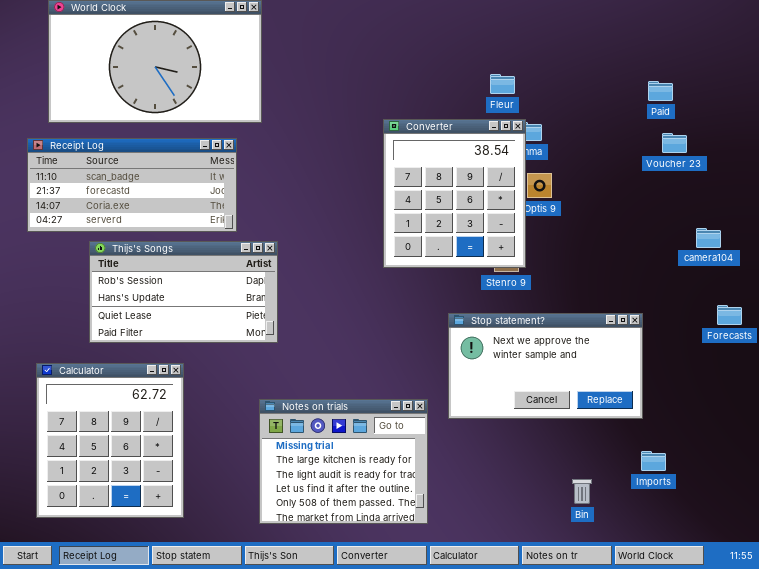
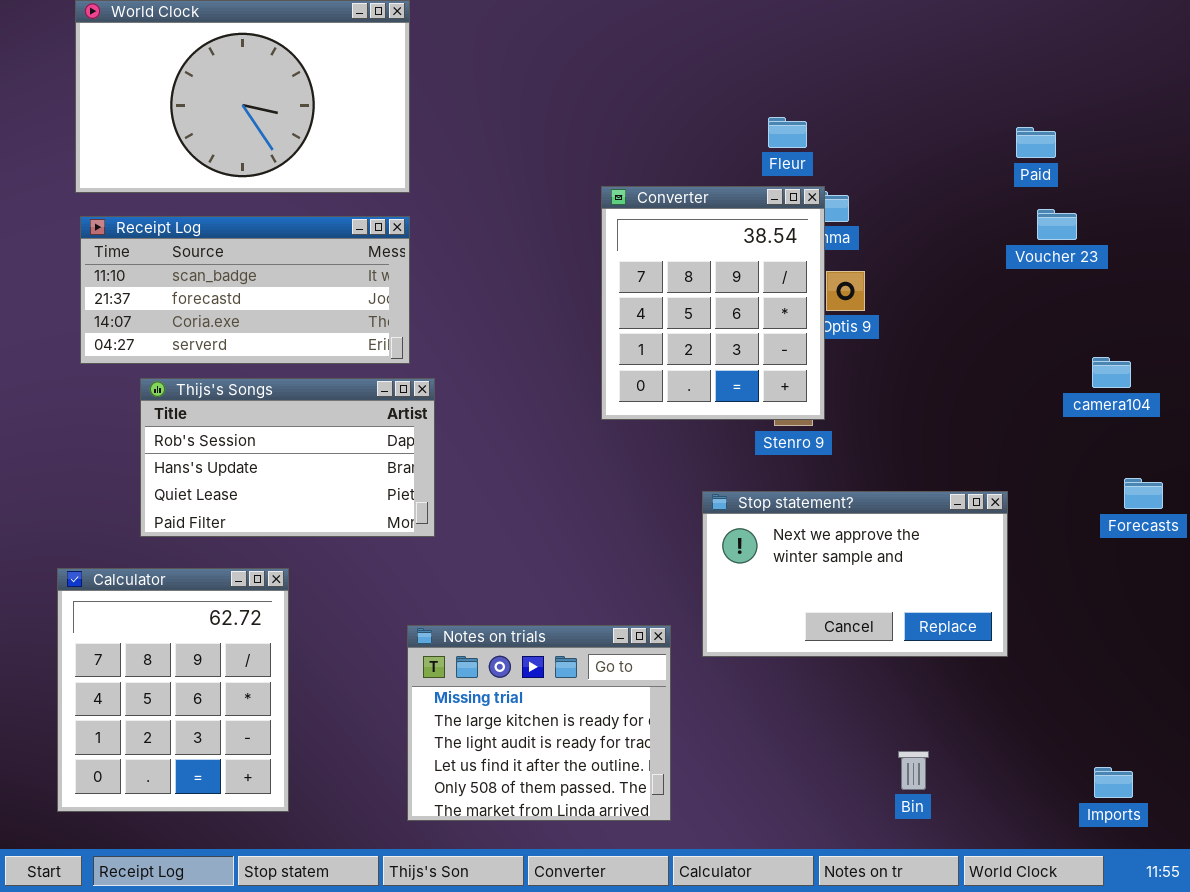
Receipt Log: [27,138,237,232] -> [80,216,410,364], moved
Imports: [641,451,666,471] -> [1094,767,1133,798], moved

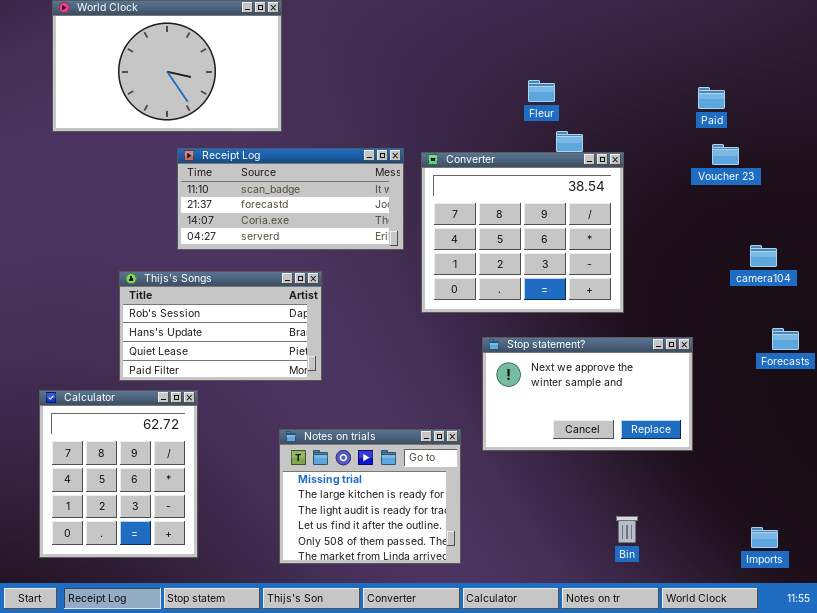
Converter: [601,186,825,420] -> [421,152,624,313], moved, resized
Receipt Log: [80,216,410,364] -> [177,148,404,250], moved
Thijs's Songs: [140,378,435,537] -> [119,271,322,381], moved

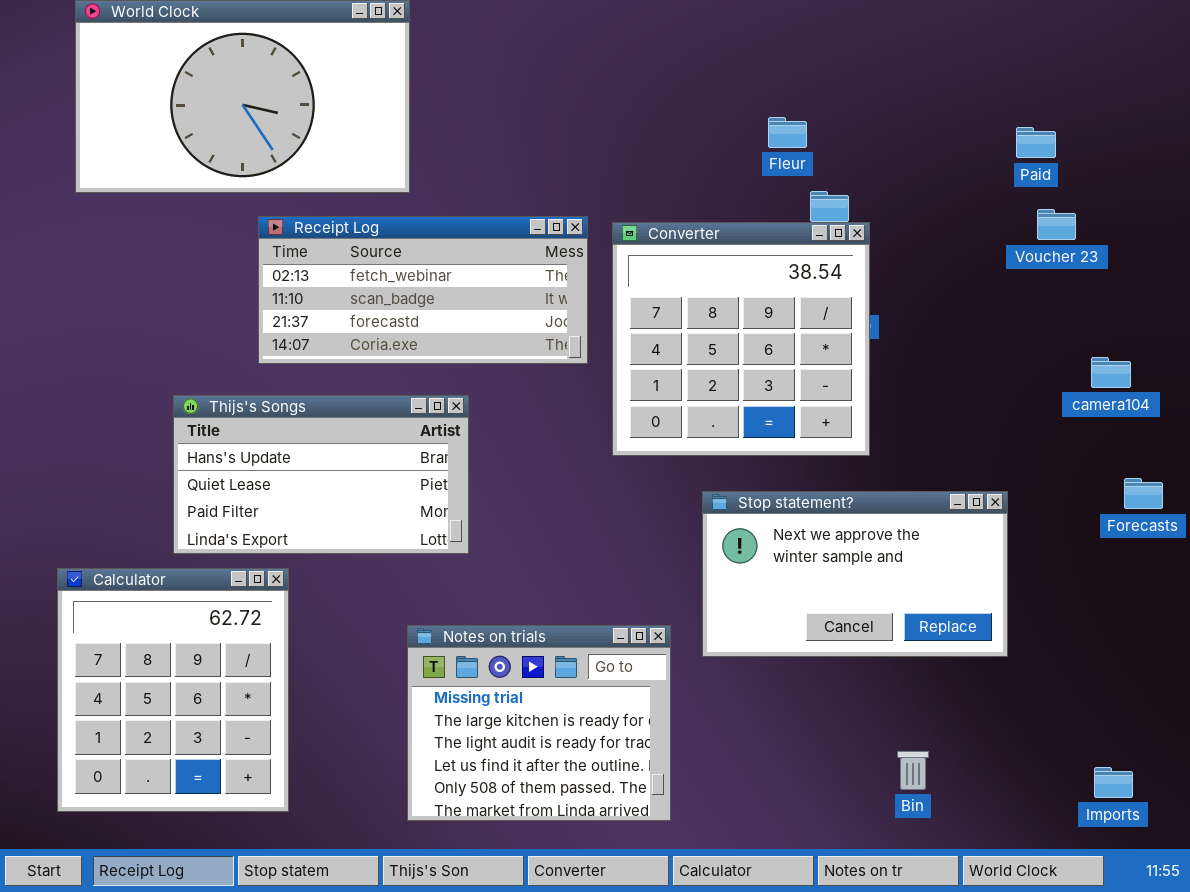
Receipt Log: [177,148,404,250] -> [258,216,588,364], scrolled up 1 row
Converter: [421,152,624,313] -> [612,222,870,456], resized
Thijs's Songs: [119,271,322,381] -> [173,395,469,554], scrolled down 1 row

